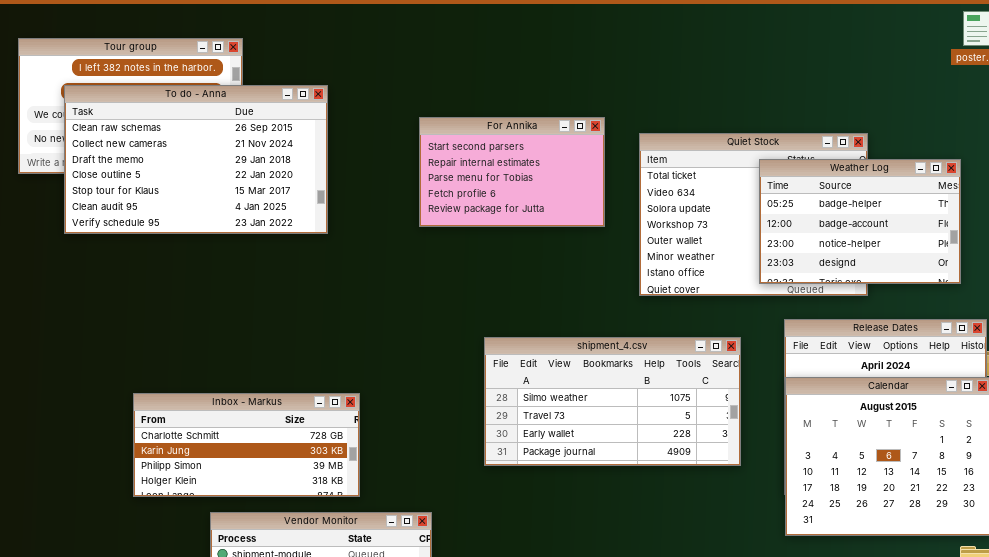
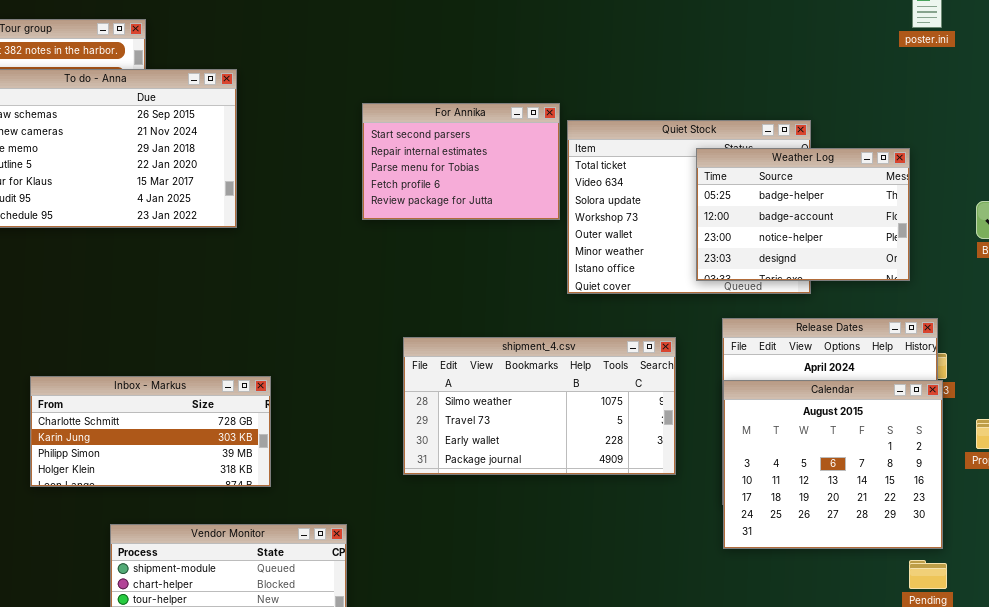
For Annika: [419,117,605,227] -> [362,103,560,220], moved
Inbox - Markus: [133,393,360,497] -> [30,376,271,487], moved

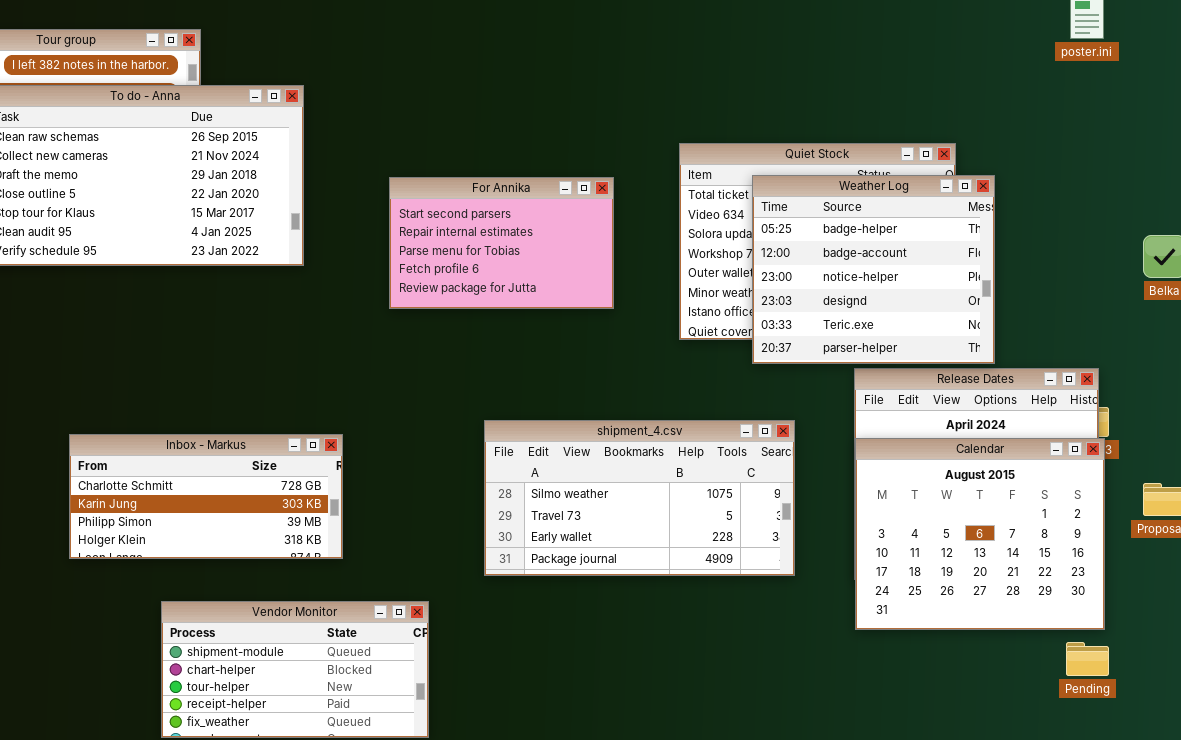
For Annika: [362,103,560,220] -> [389,177,614,309], moved
Weather Log: [696,148,910,281] -> [752,175,995,364], moved, resized
shipment_4.csv: [403,337,676,475] -> [484,420,795,576], moved

